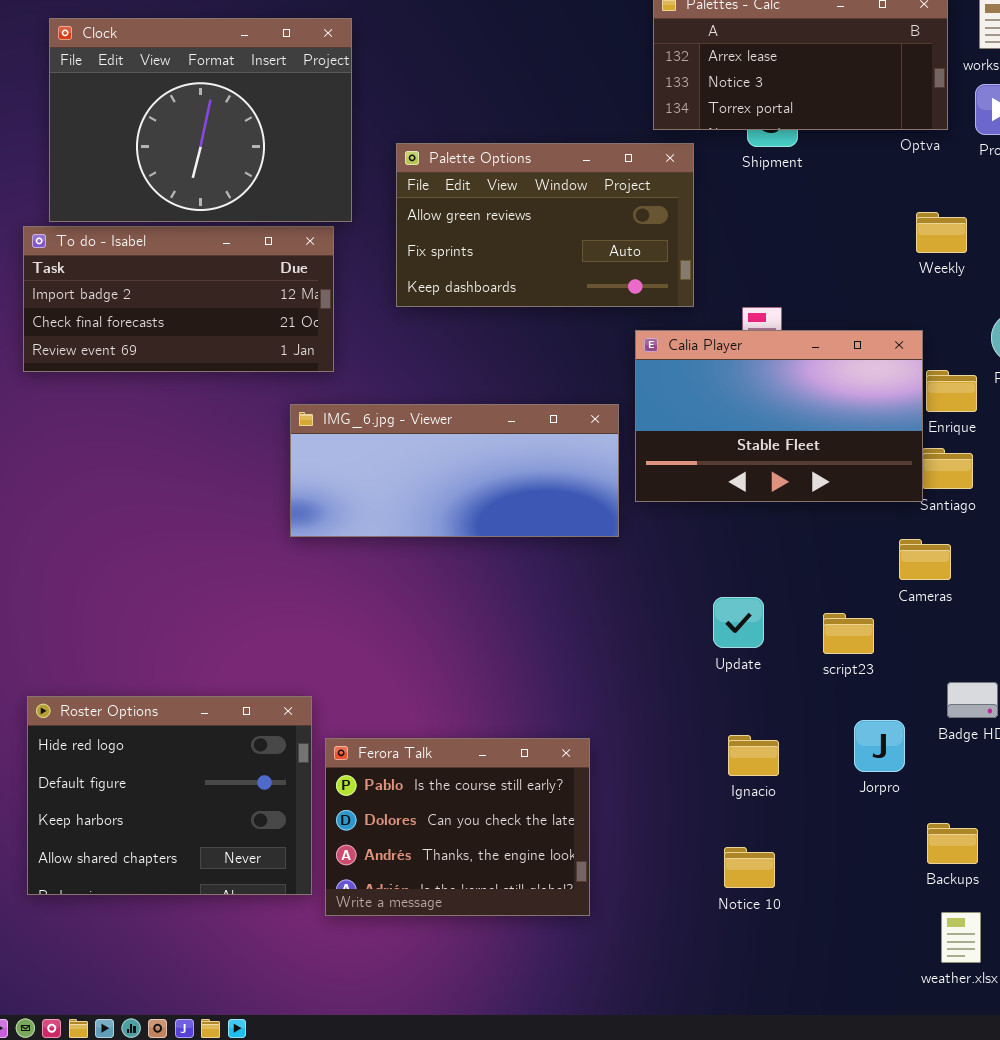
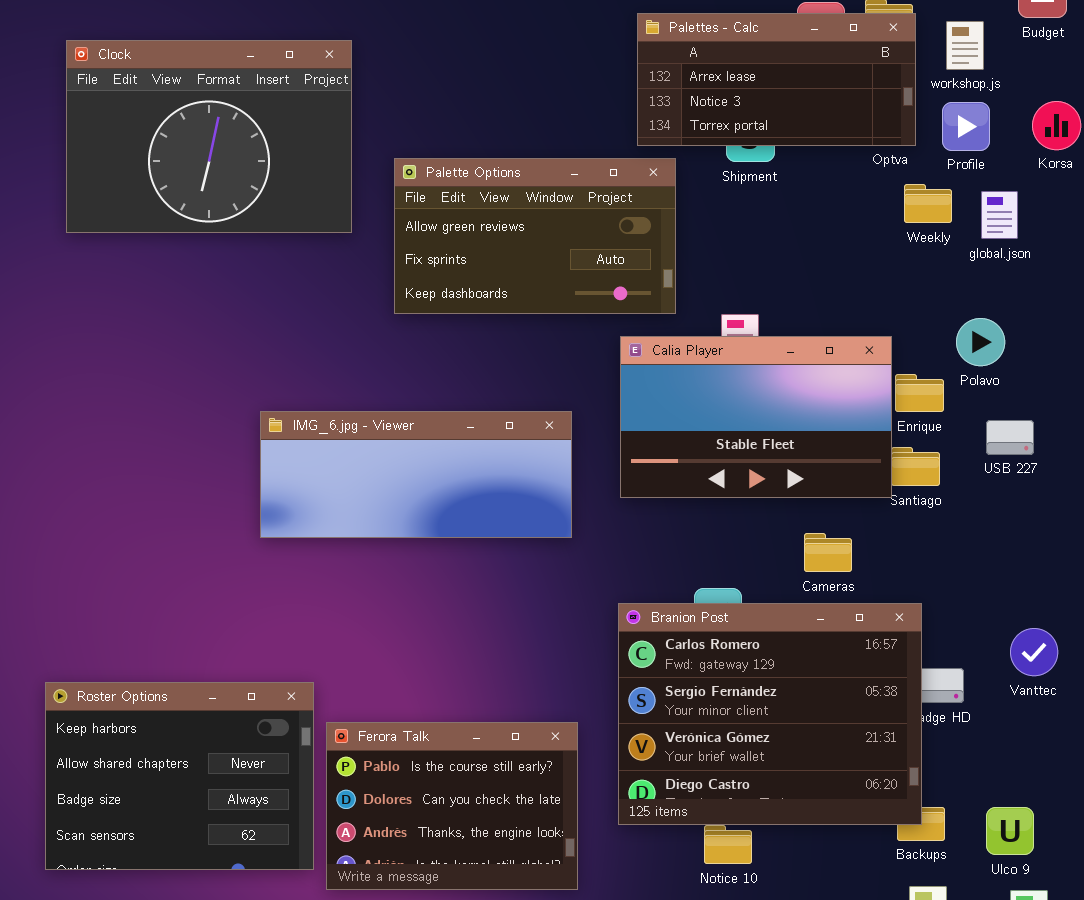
Weekly: [916,212,967,253] -> [904,184,952,223], moved
To do - Isabel: [23,226,334,372] -> none, closed
IMG_6.jpg - Viewer: [290,404,619,537] -> [260,411,572,538], moved
Cameras: [899,539,951,580] -> [804,533,852,572], moved
Branion Post: none -> [618,603,922,825], opened
Roster Options: [27,696,312,895] -> [45,682,314,870], scrolled down 2 rows

